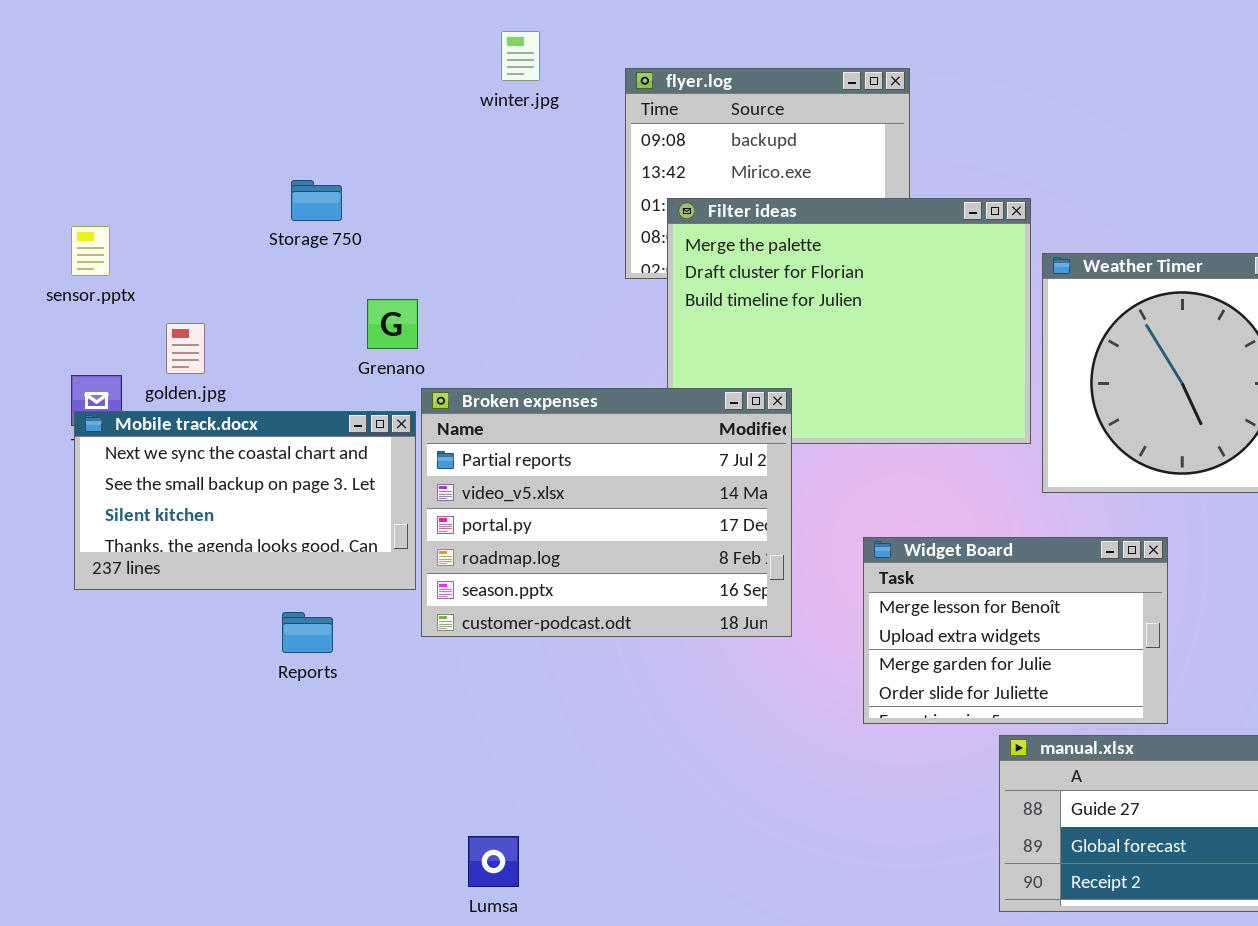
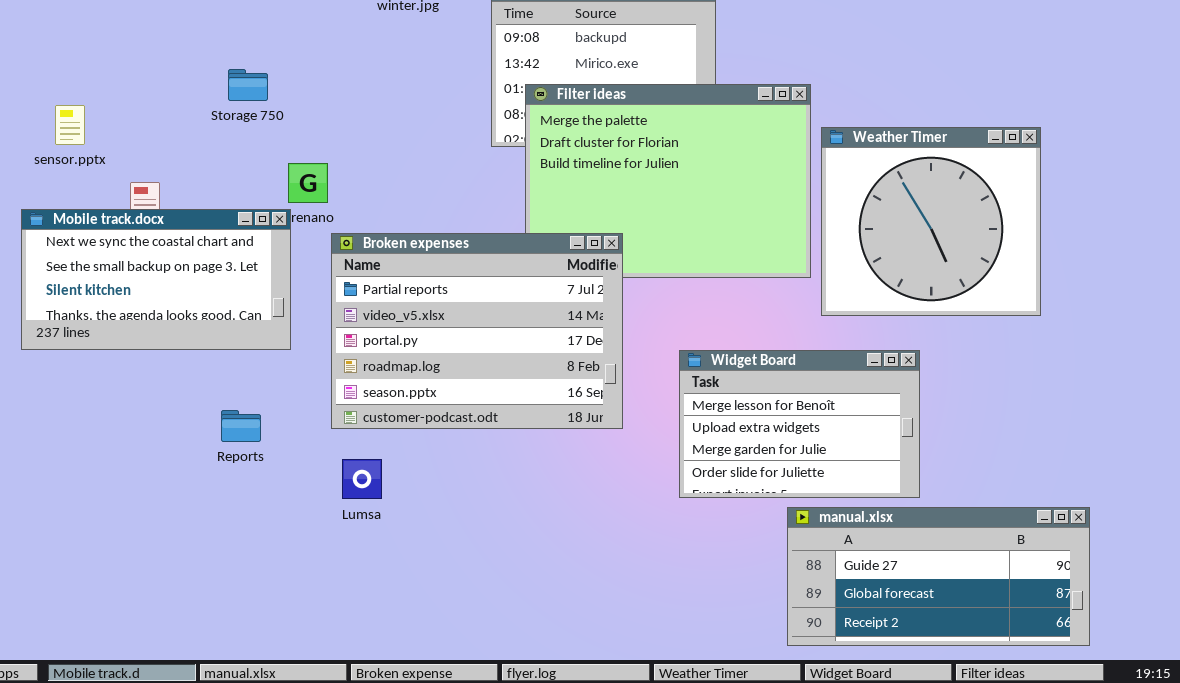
Mobile track.docx: [74,411,416,590] -> [21,209,291,350], moved
Lumsa: [468,836,519,887] -> [342,459,382,499], moved

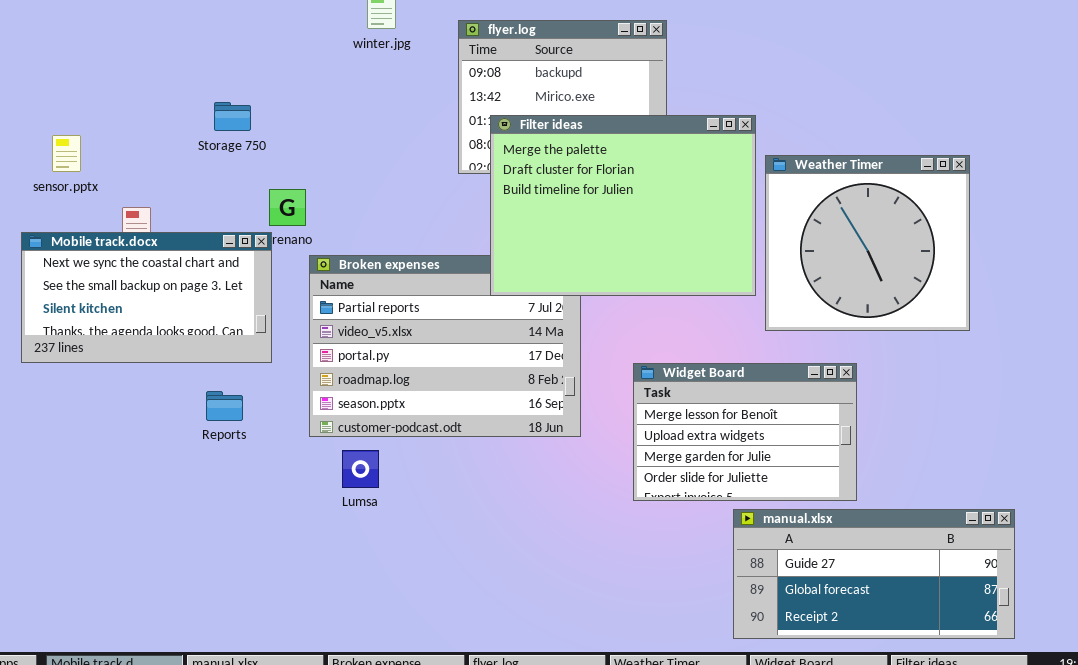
Filter ideas: [525,84,811,278] -> [490,115,756,296], raised
Reports: [221,410,261,442] -> [206,391,243,421], moved
Lumsa: [342,459,382,499] -> [342,450,379,488], moved

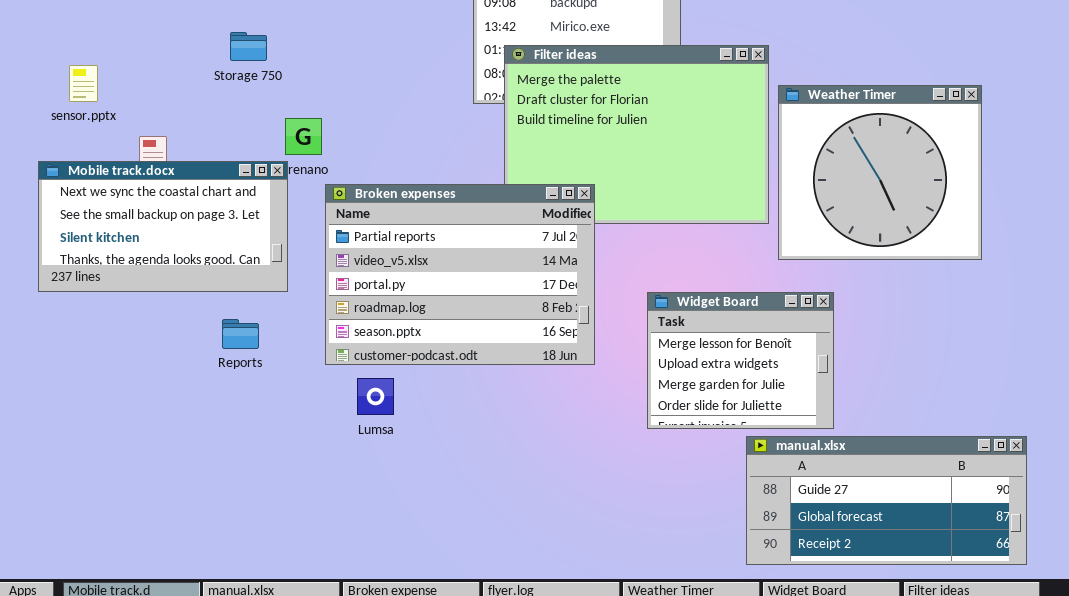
Broken expenses: [309,255,581,437] -> [325,184,595,365], raised
Widget Board: [633,363,857,501] -> [647,292,834,429], resized

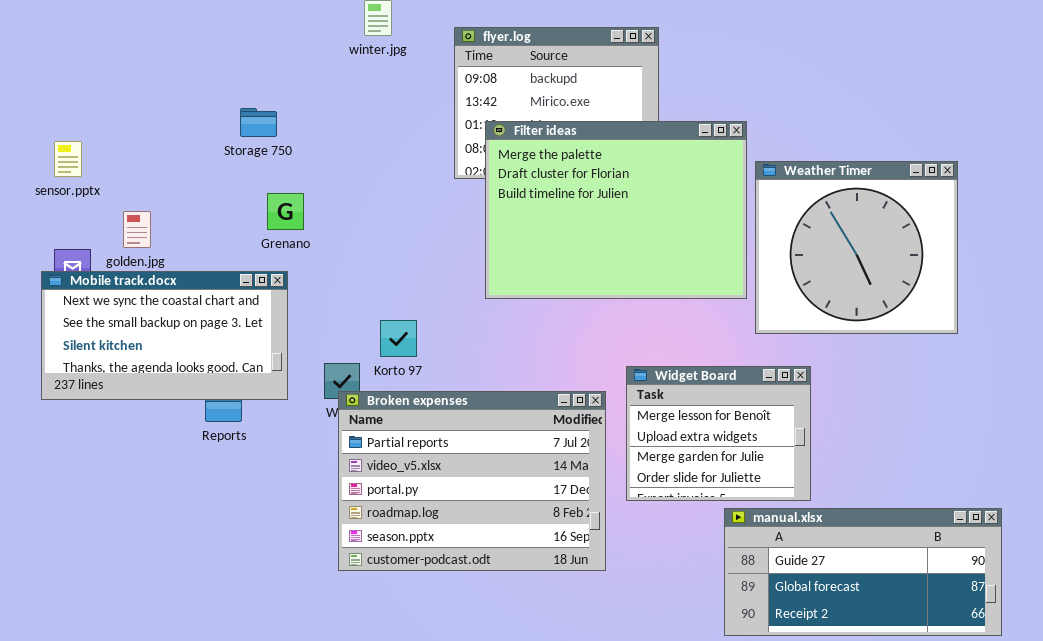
Storage 750: [230,32,267,61] -> [240,108,277,137], moved
Mobile track.docx: [38,161,288,292] -> [41,271,288,400], moved
Broken expenses: [325,184,595,365] -> [338,391,606,571], moved

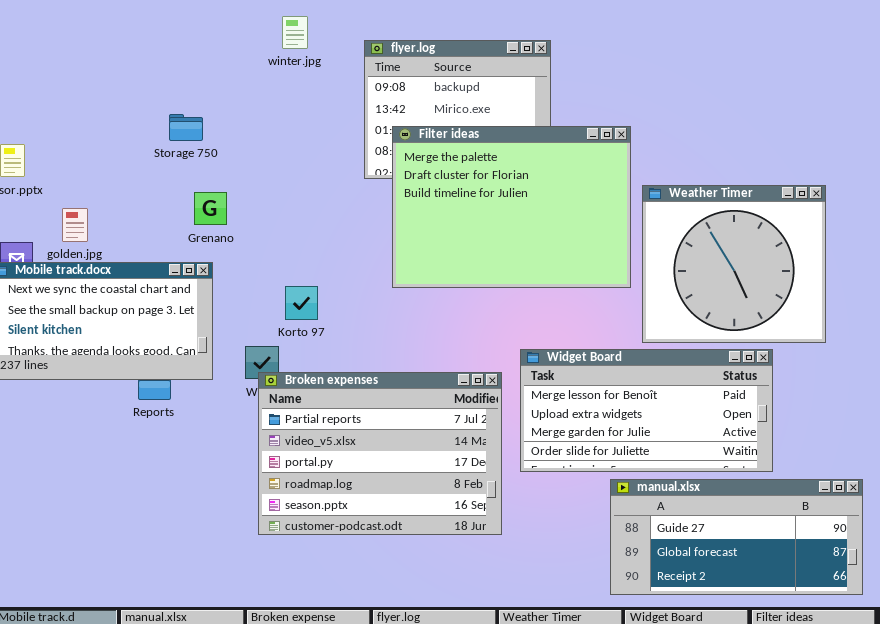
Weather Timer: [755,161,958,334] -> [642,185,826,343], moved
Korto 97: [380,320,417,357] -> [285,286,318,320], moved
Widget Board: [626,366,811,501] -> [520,349,773,472], resized

